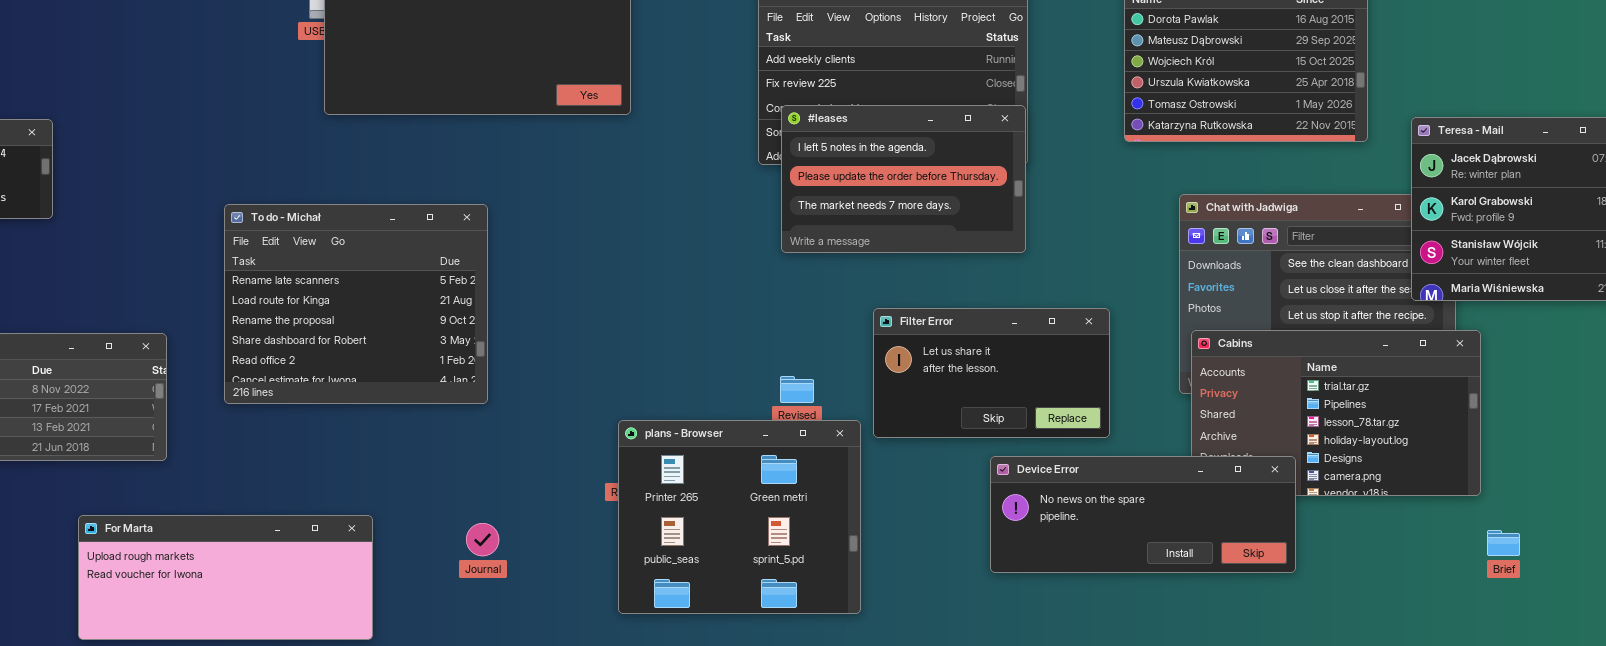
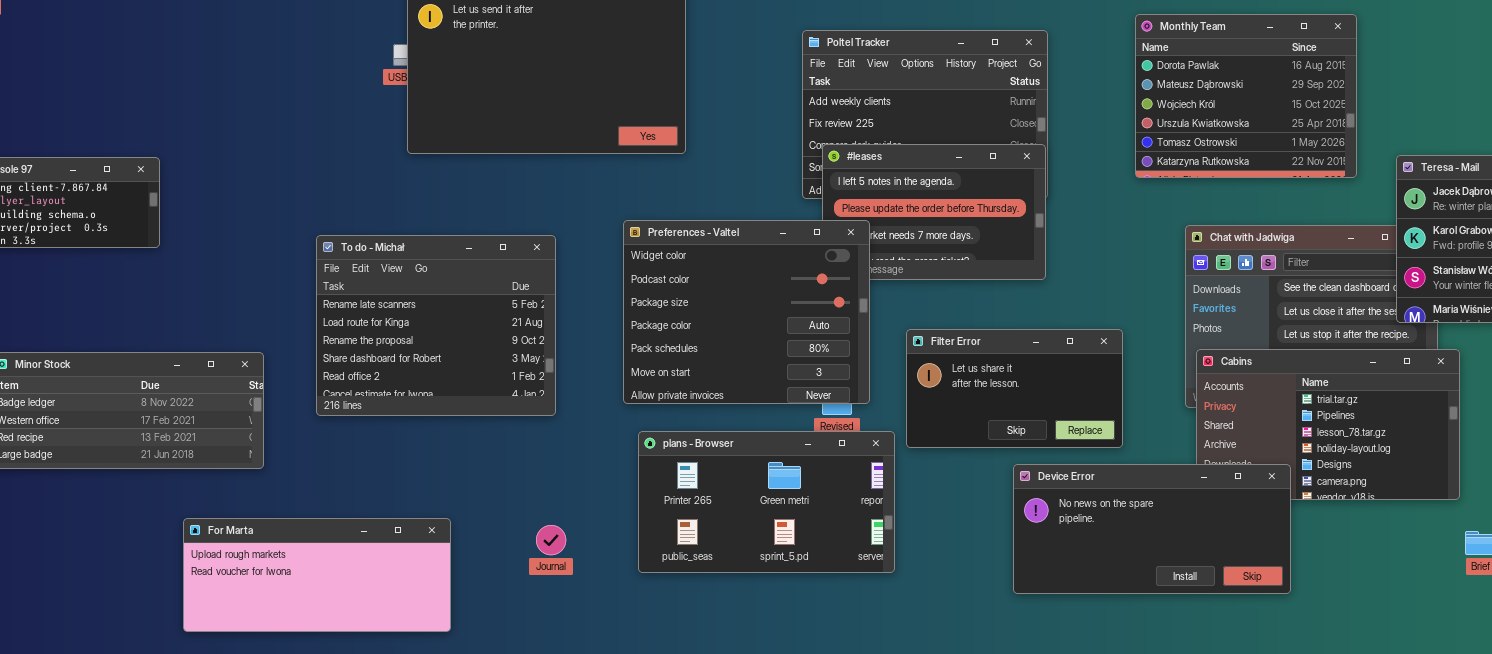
Preferences - Valtel: none -> [623,220,870,404], opened
plans - Browser: [618,420,861,614] -> [638,431,895,573], resized
Device Error: [990,456,1296,573] -> [1013,464,1291,594], resized

